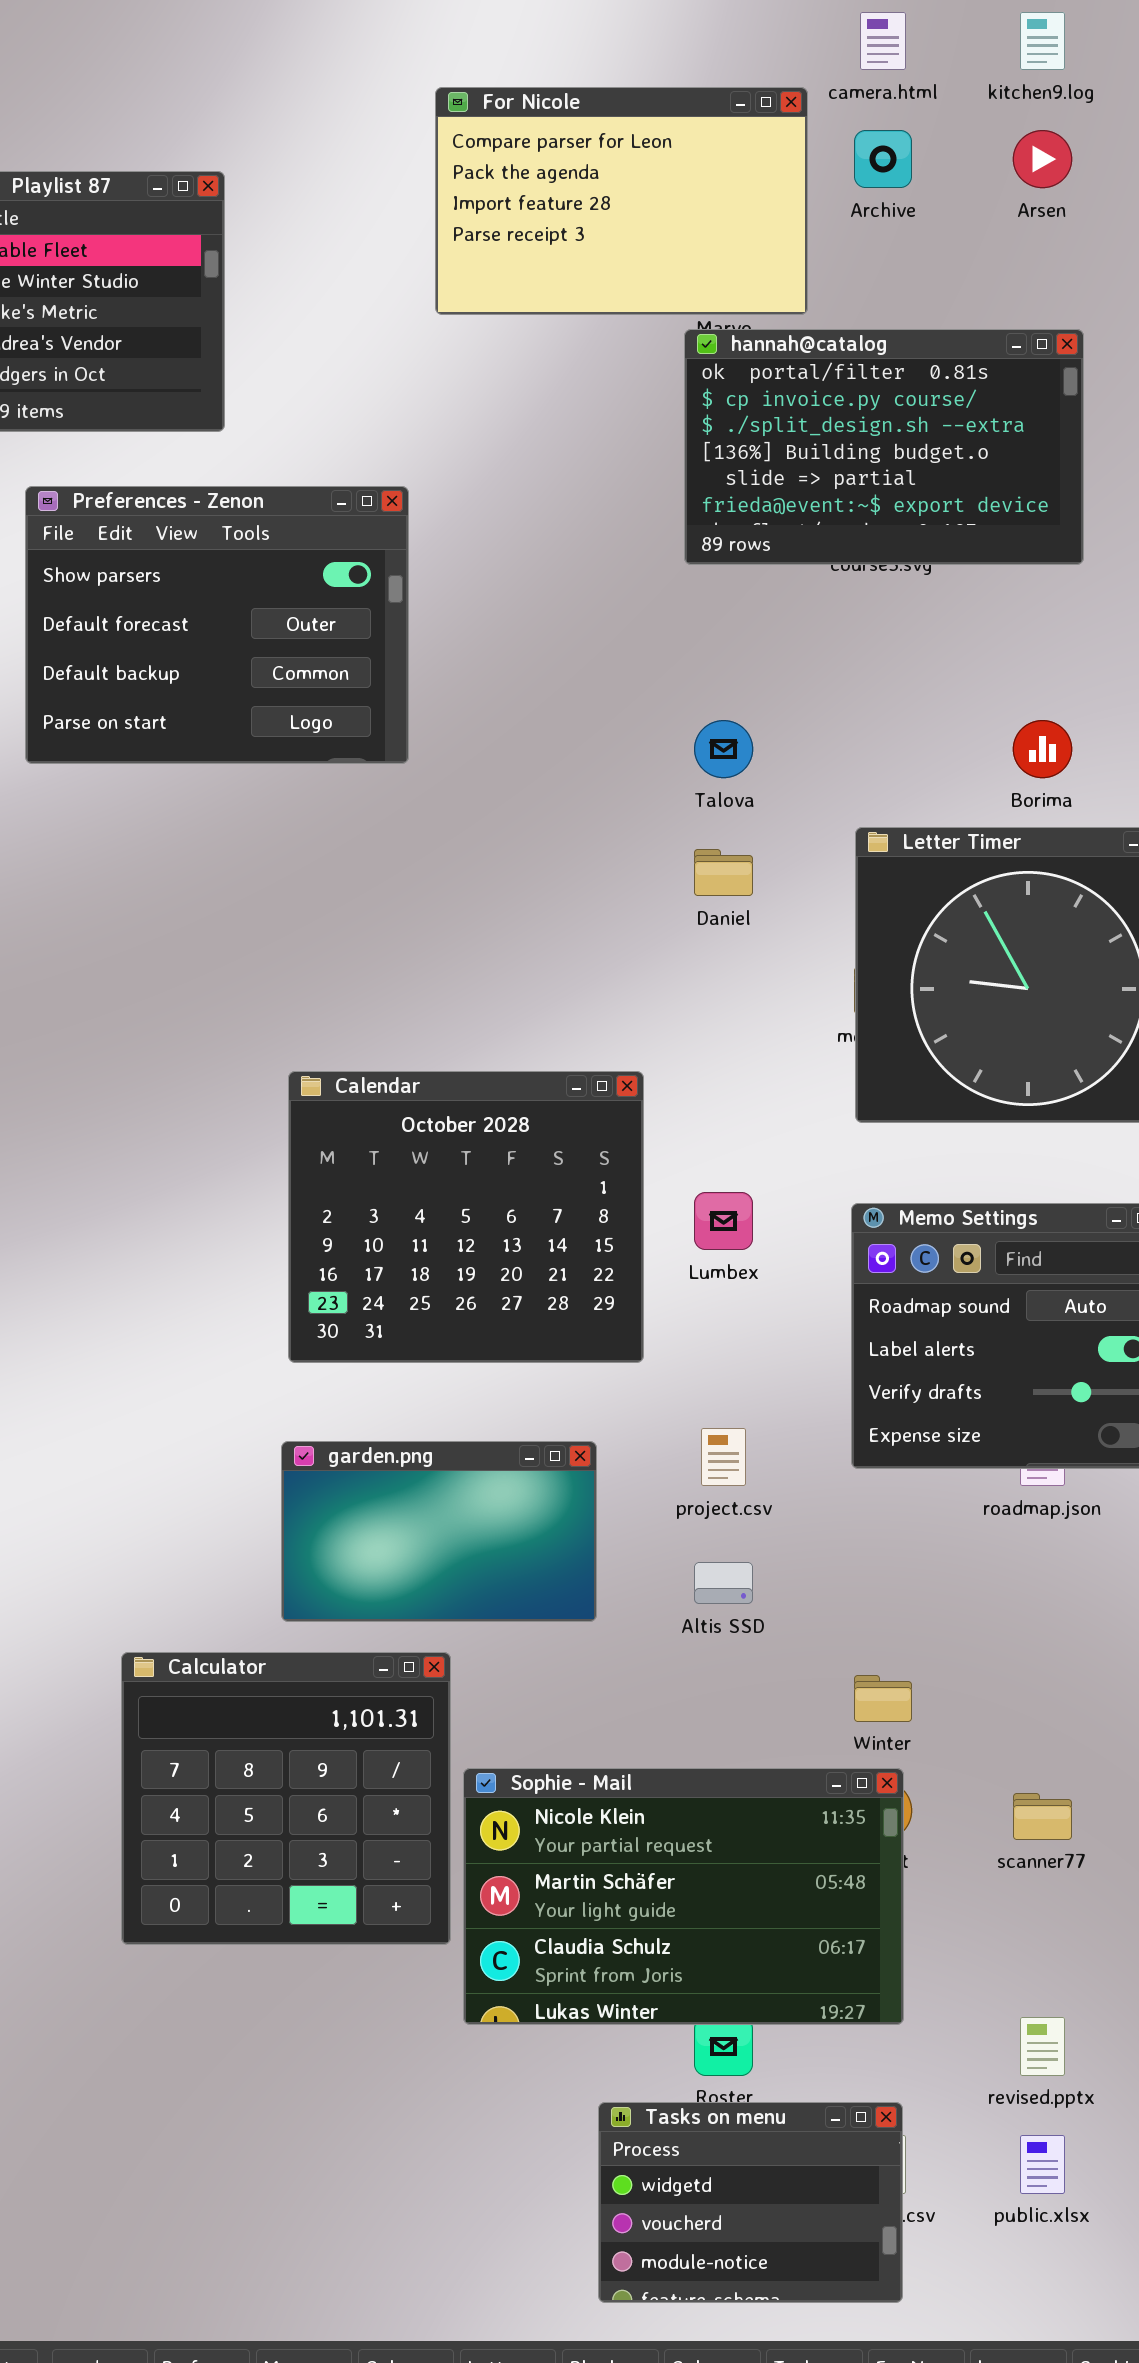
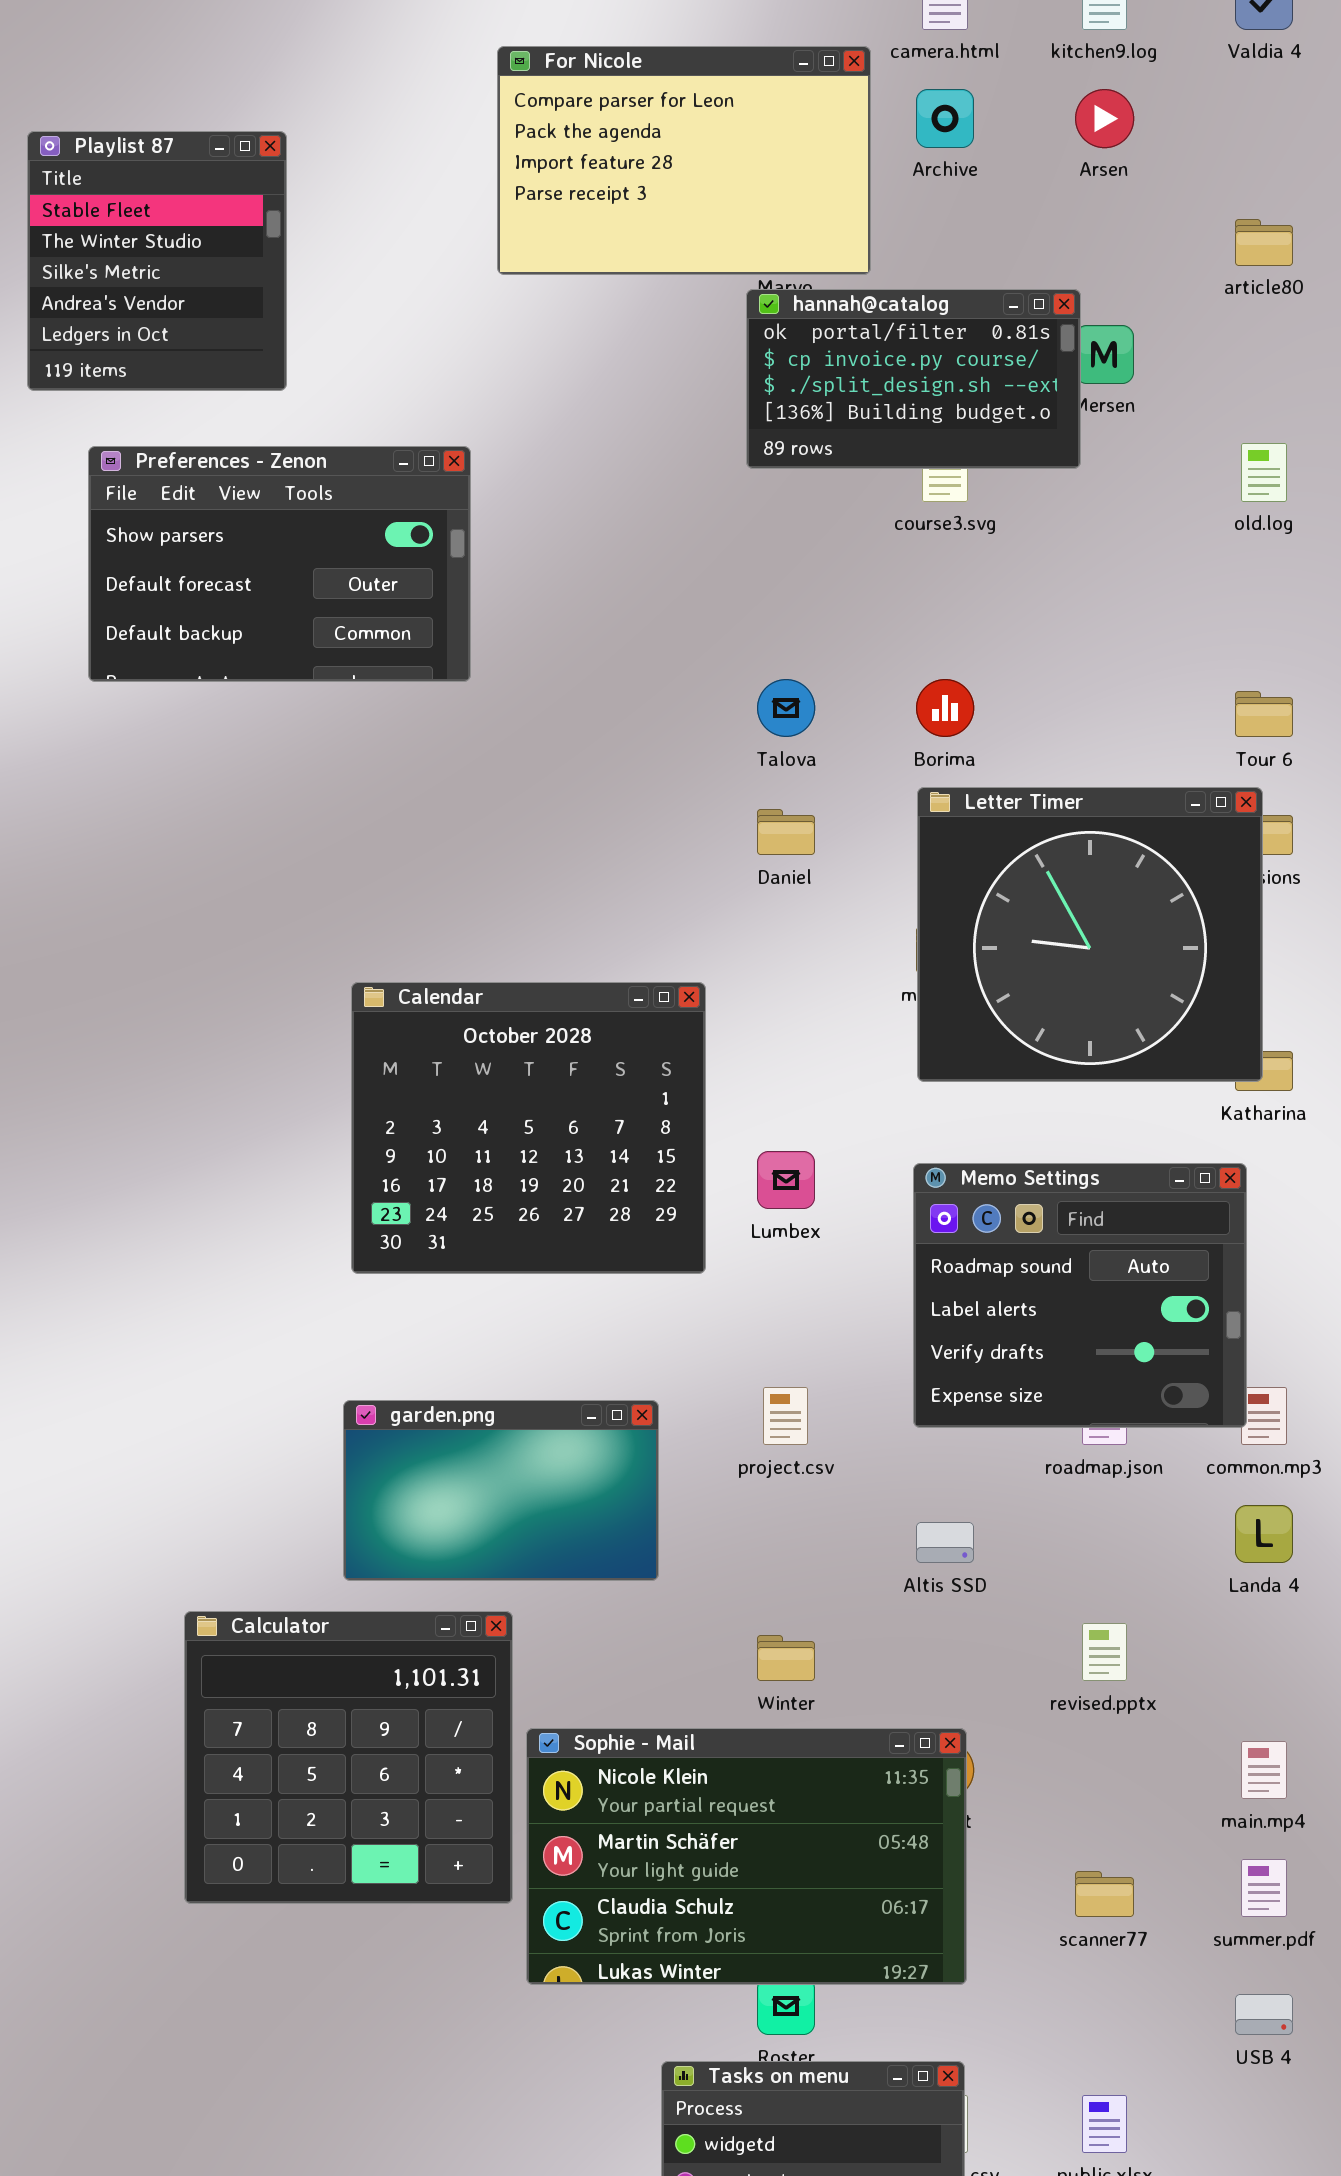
hannah@catalog: [684,329,1084,565] -> [746,289,1081,469], resized
Preferences - Zenon: [25,486,409,764] -> [88,446,471,682], resized
Borima: [1013,720,1072,778] -> [916,679,974,737], moved
Calendar: [288,1071,644,1363] -> [351,982,706,1274], moved
Altis SSD: [694,1562,753,1604] -> [916,1522,974,1563], moved
Winter: [854,1675,912,1722] -> [757,1635,815,1681], moved
scanner77: [1013,1793,1072,1840] -> [1075,1871,1134,1917], moved
revised.pptx: [1020,2017,1065,2076] -> [1082,1623,1127,1681], moved

